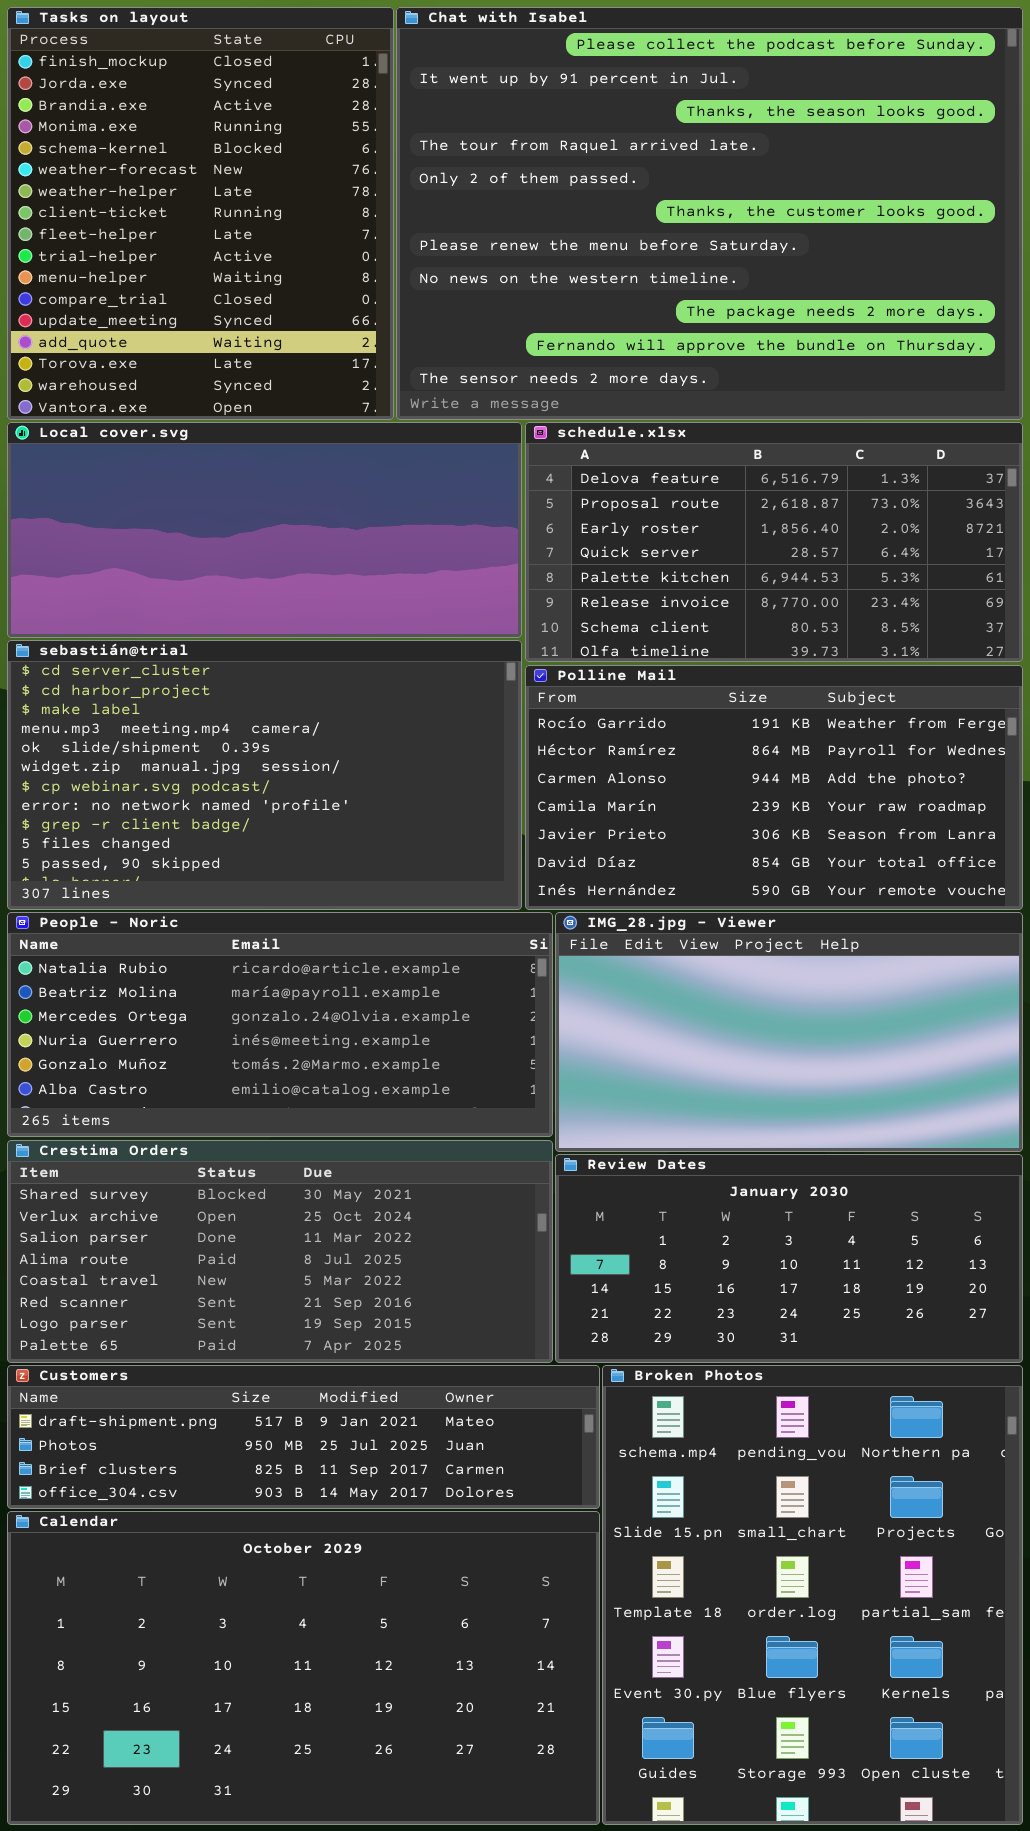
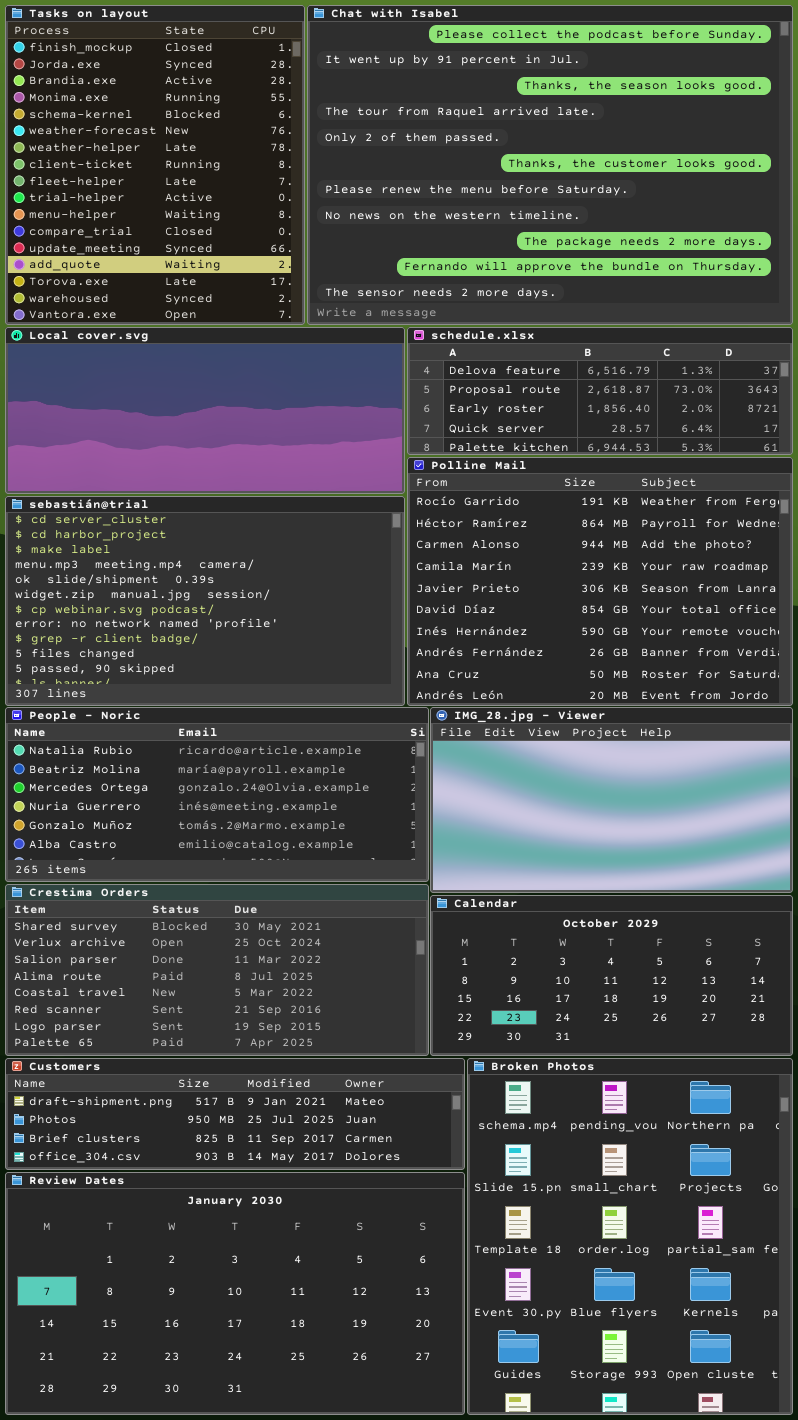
schedule.xlsx: [525,422,1023,662] -> [407,327,793,455], resized
Polline Mail: [525,665,1023,910] -> [407,457,793,706], resized
Review Dates: [555,1154,1023,1363] -> [5,1172,465,1415], moved, resized
Calendar: [7,1511,600,1825] -> [430,895,793,1056], moved, resized

